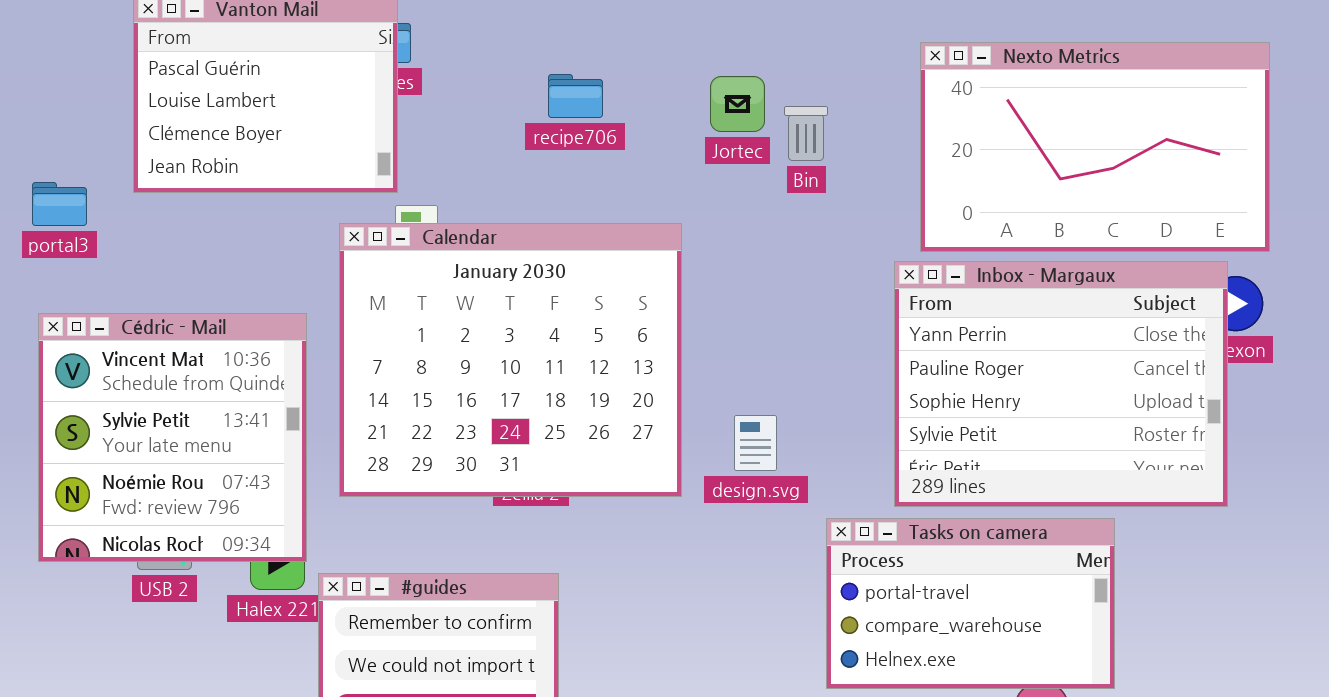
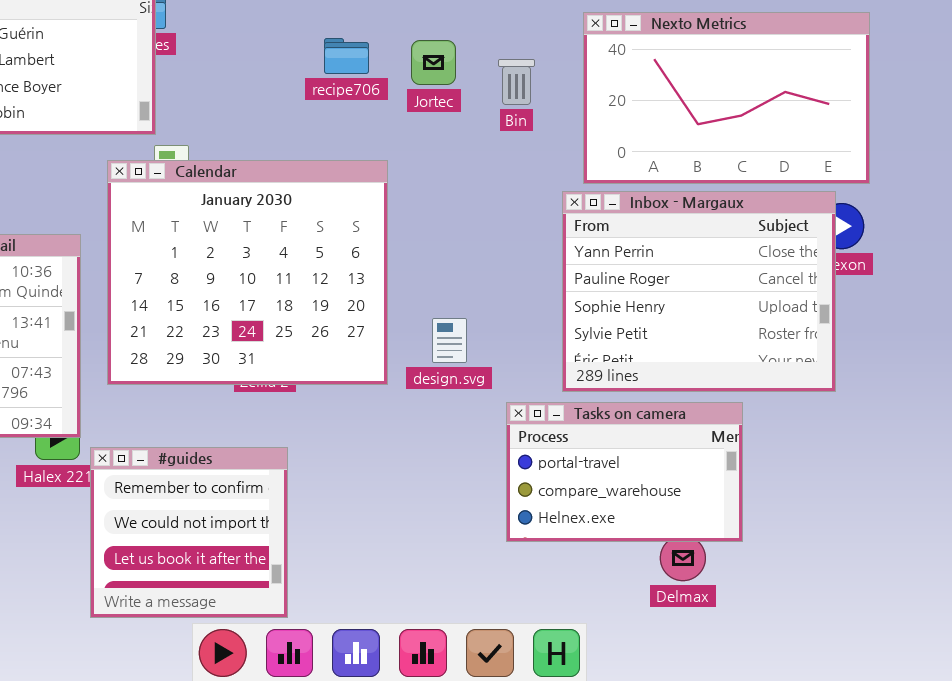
recipe706: [548,74,603,118] -> [324,38,369,74], moved
Bin: [784,106,828,161] -> [498,59,535,105], moved

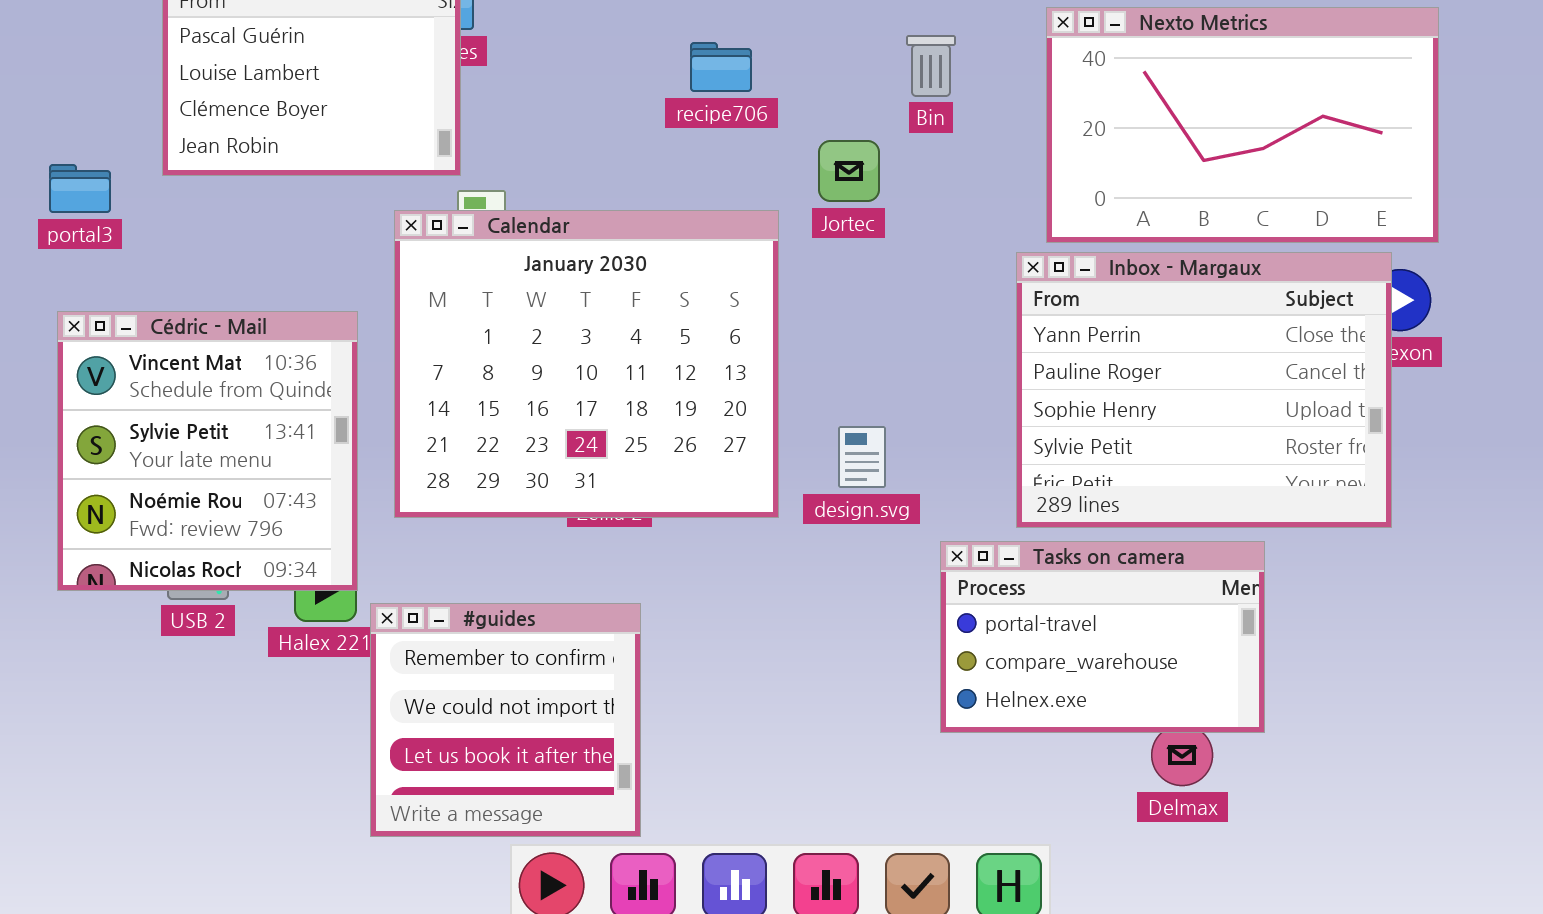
Jortec: [411,40,456,85] -> [818,140,880,202], moved
Bin: [498,59,535,105] -> [906,35,956,97], moved

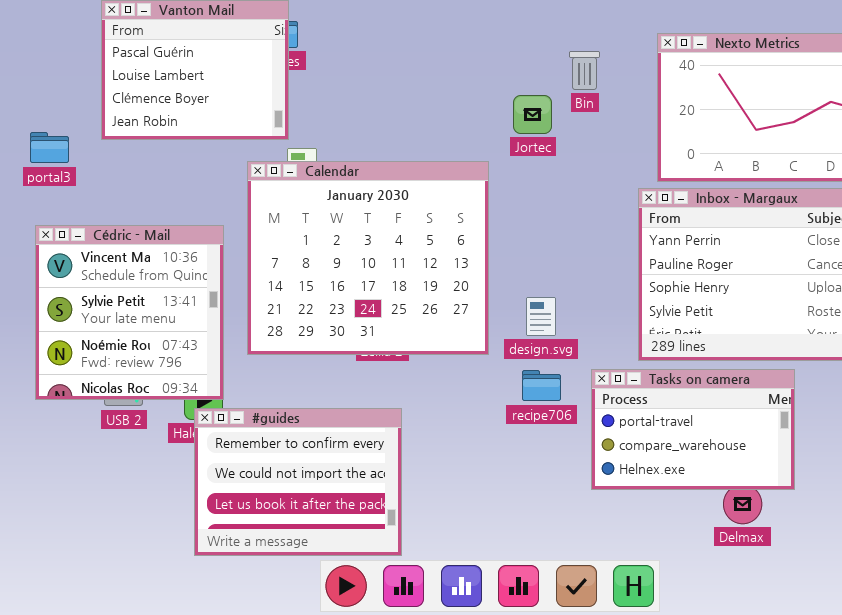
recipe706: [690,42,752,92] -> [522,370,561,401], moved
Jortec: [818,140,880,202] -> [513,95,552,134], moved
#guides: [370,603,641,837] -> [194,408,402,556], resized

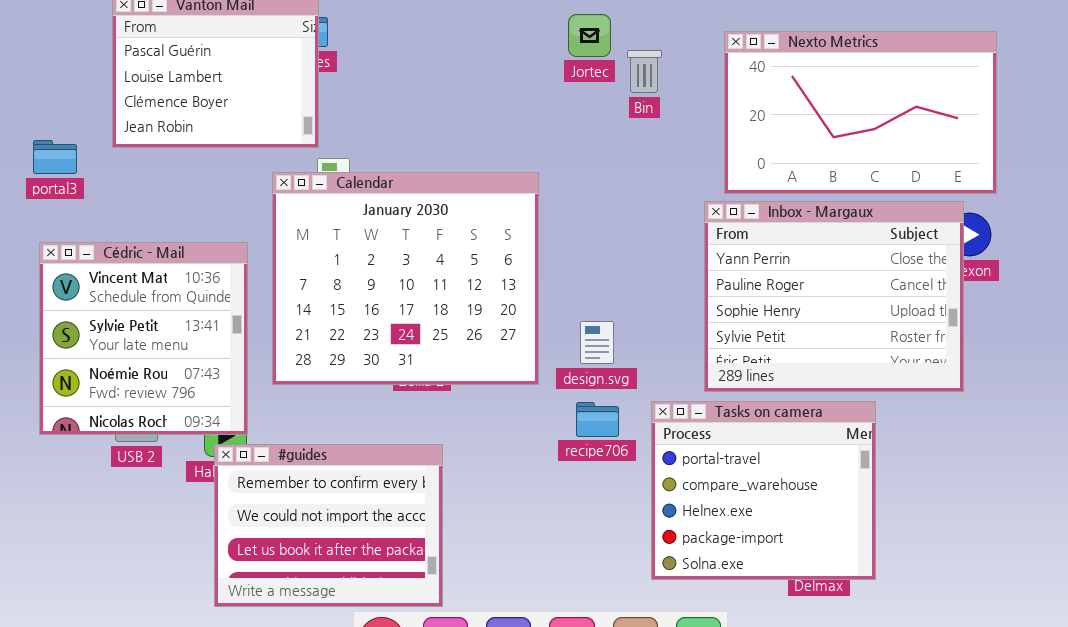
Jortec: [513,95,552,134] -> [568,14,611,57], moved
Tasks on camera: [591,369,795,490] -> [651,401,876,580], resized

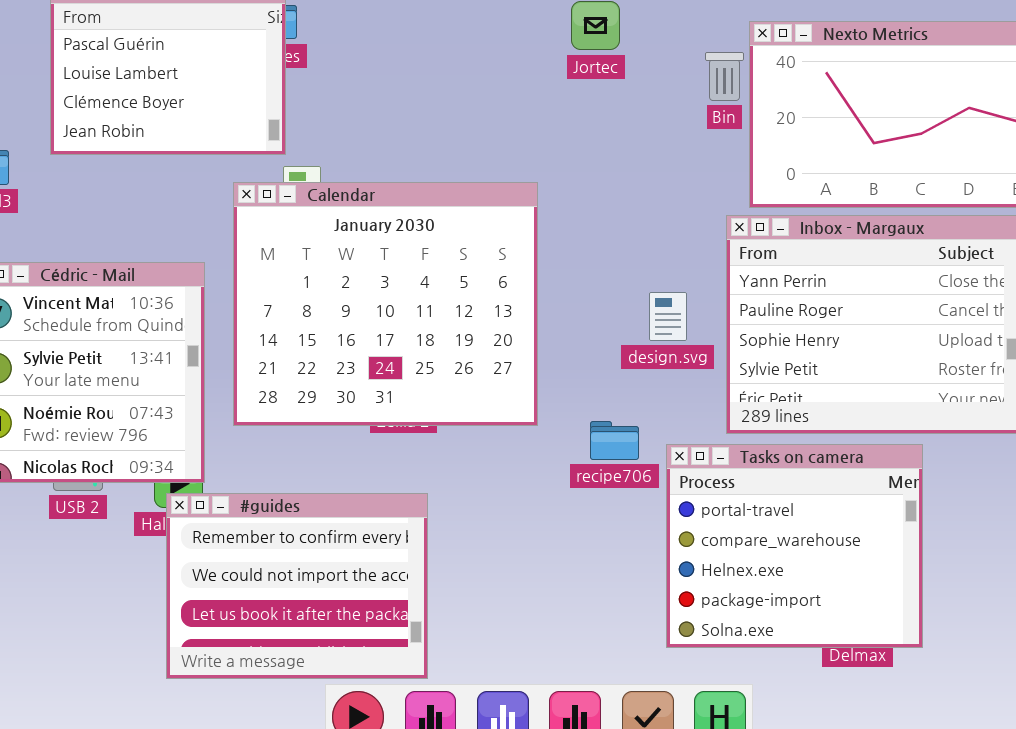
Bin: [627,50,662,93] -> [705,52,744,101], moved
design.svg: [580,321,614,364] -> [649,292,687,341], moved
recipe706: [576,402,619,437] -> [590,421,639,460], moved

